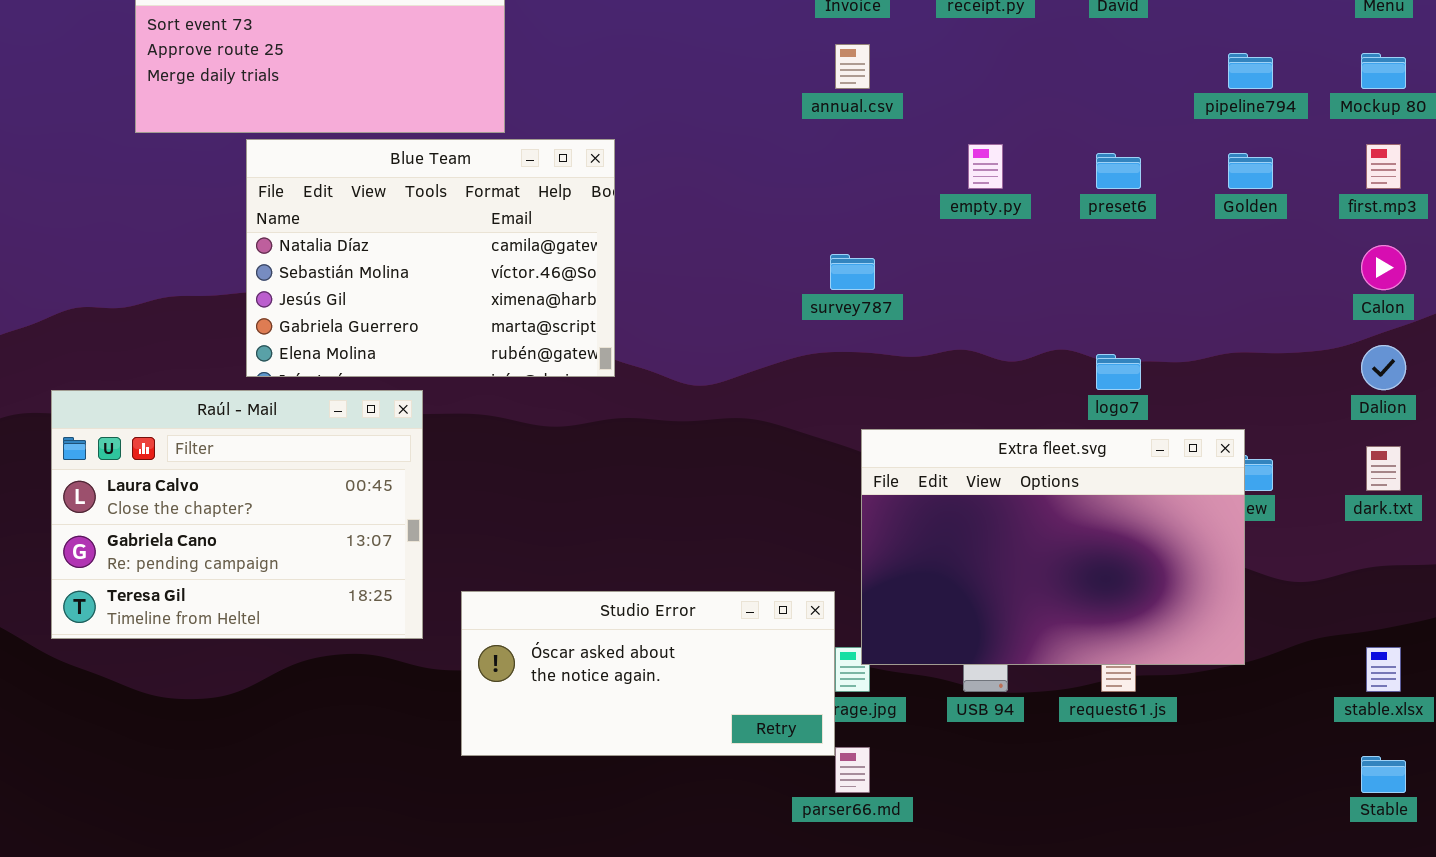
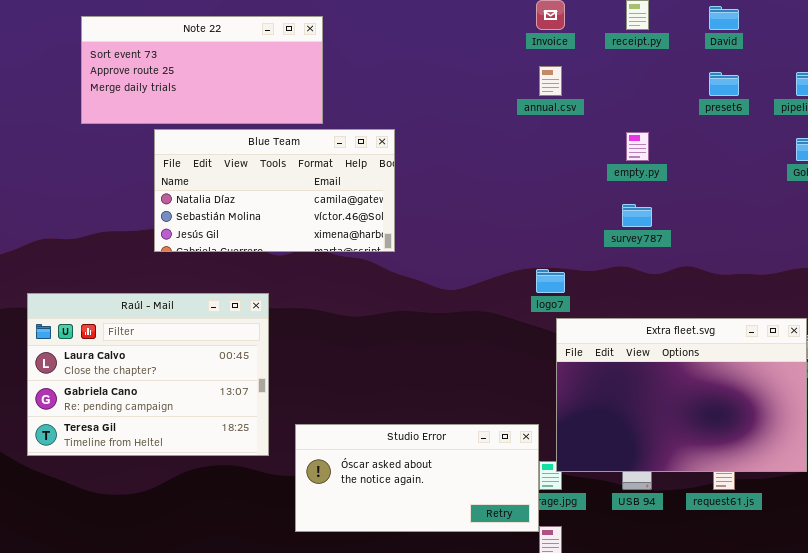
Blue Team: [246,139,615,377] -> [154,129,395,252], resized
preset6: [1096,153,1141,189] -> [709,72,739,96], moved
survey787: [830,254,875,290] -> [622,204,652,227], moved
logo7: [1096,354,1141,390] -> [536,269,565,293], moved

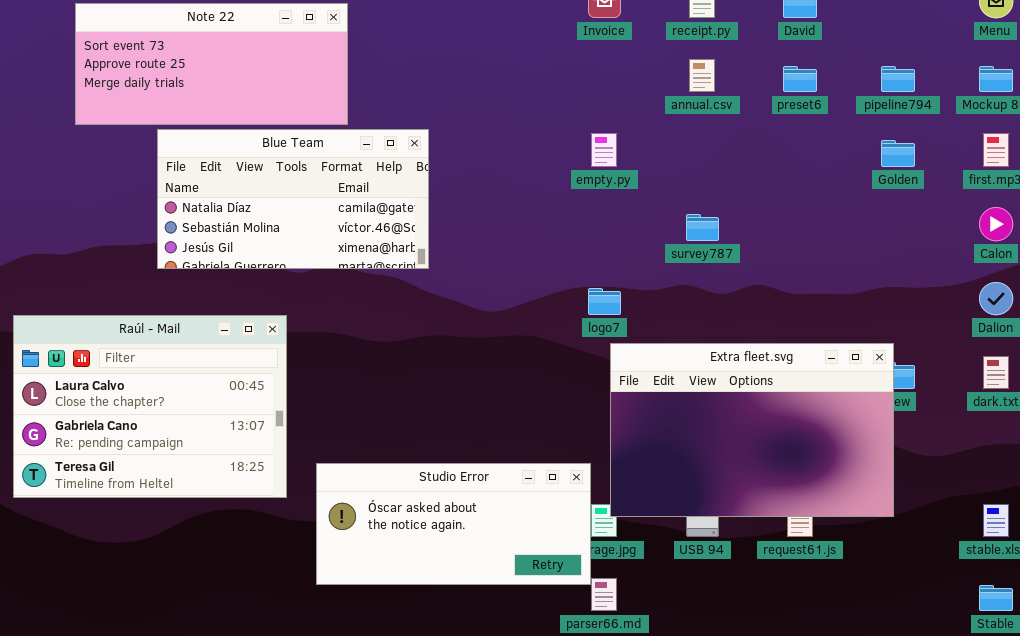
annual.csv: [539,66,562,96] -> [689,59,715,92], moved
empty.py: [626,132,649,161] -> [591,133,617,167], moved

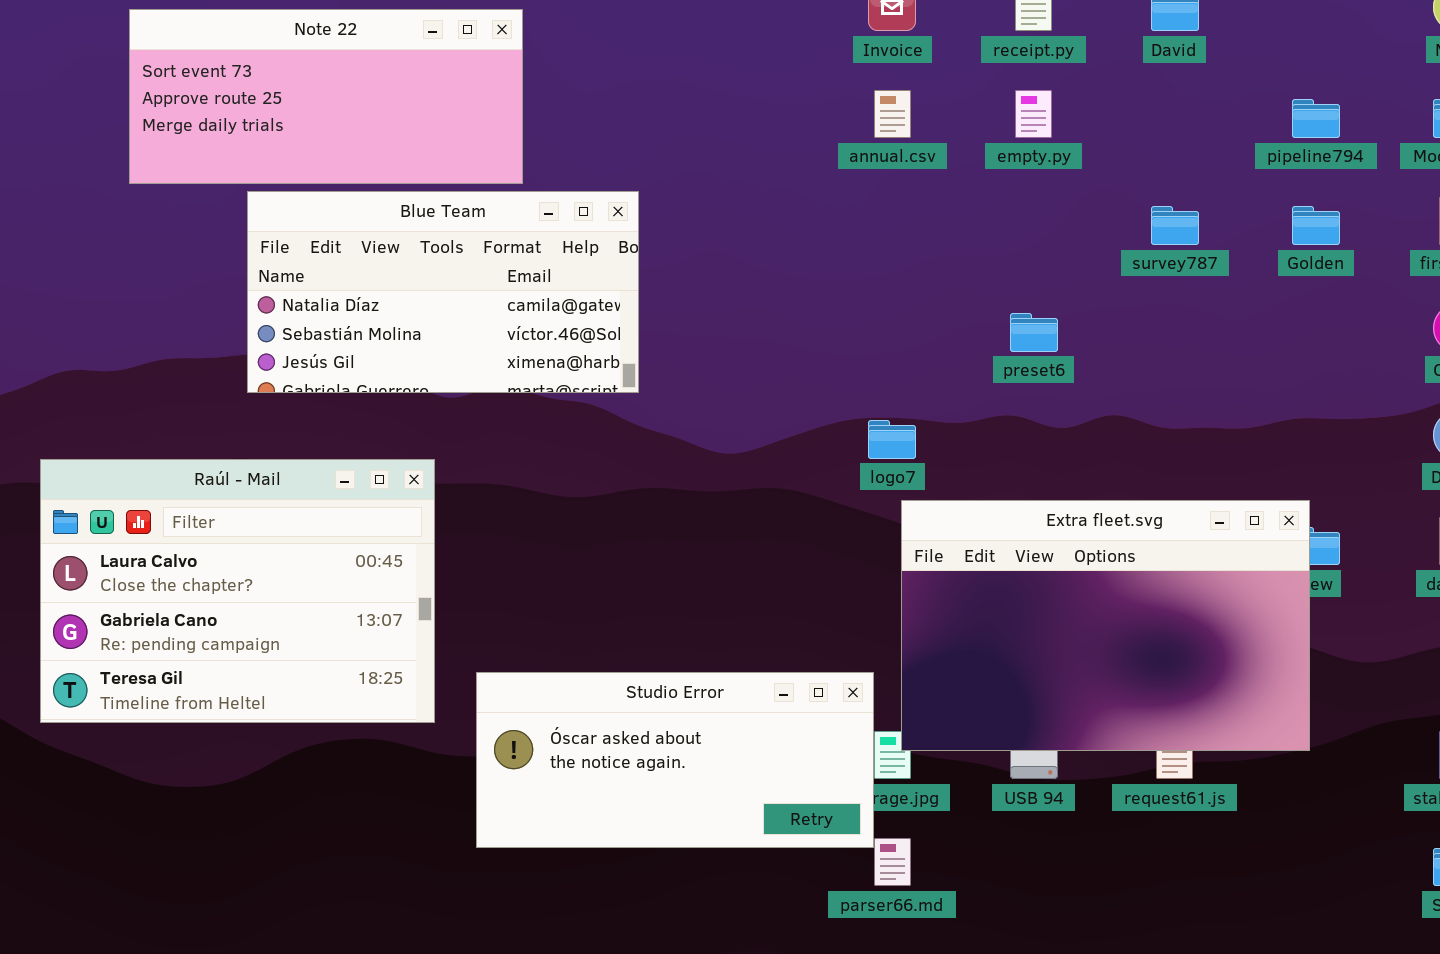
annual.csv: [689,59,715,92] -> [874,90,911,138], moved
preset6: [783,66,817,92] -> [1010,313,1058,352], moved
empty.py: [591,133,617,167] -> [1015,90,1052,138], moved
survey787: [686,214,719,241] -> [1151,206,1199,245], moved

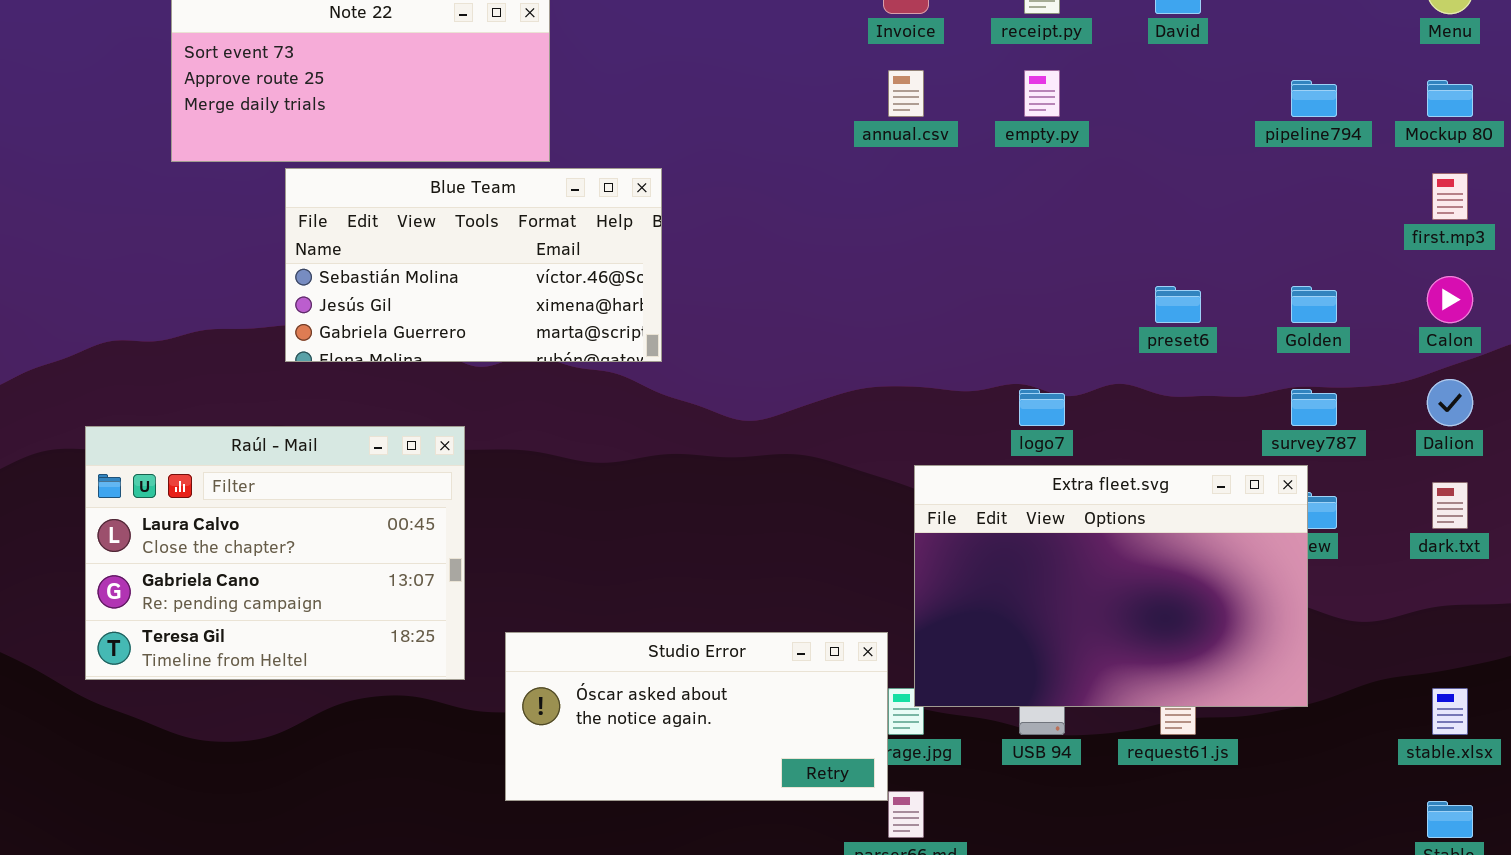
Blue Team: [247,191,639,393] -> [285,168,662,362], scrolled down 1 row
survey787: [1151,206,1199,245] -> [1291,389,1337,426], moved
Golden: [1292,206,1340,245] -> [1291,286,1337,323], moved
preset6: [1010,313,1058,352] -> [1155,286,1201,323], moved
logo7: [868,420,916,459] -> [1019,389,1065,426], moved

